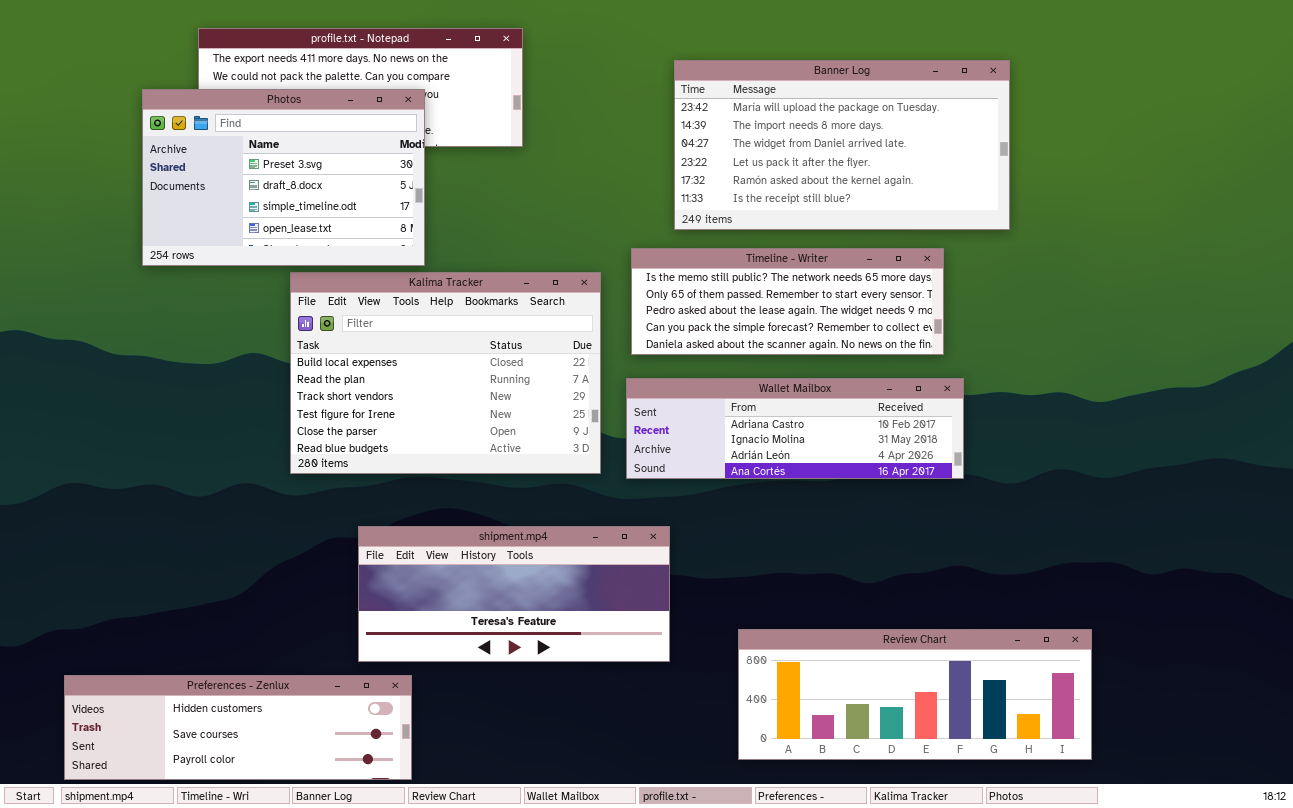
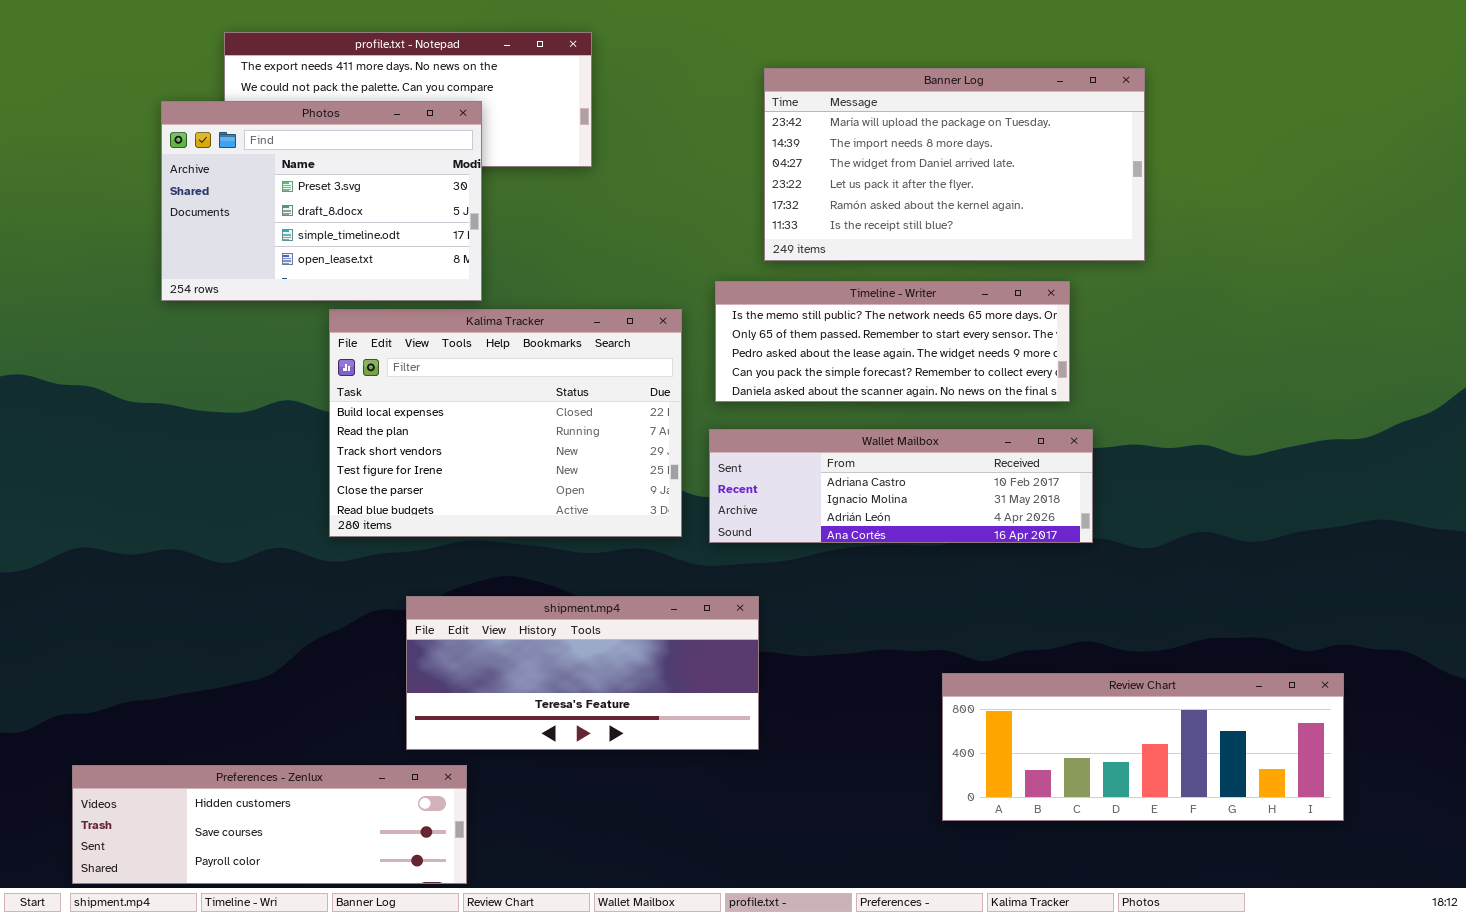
Review Chart: [738,629,1092,760] -> [942,673,1344,821], moved

